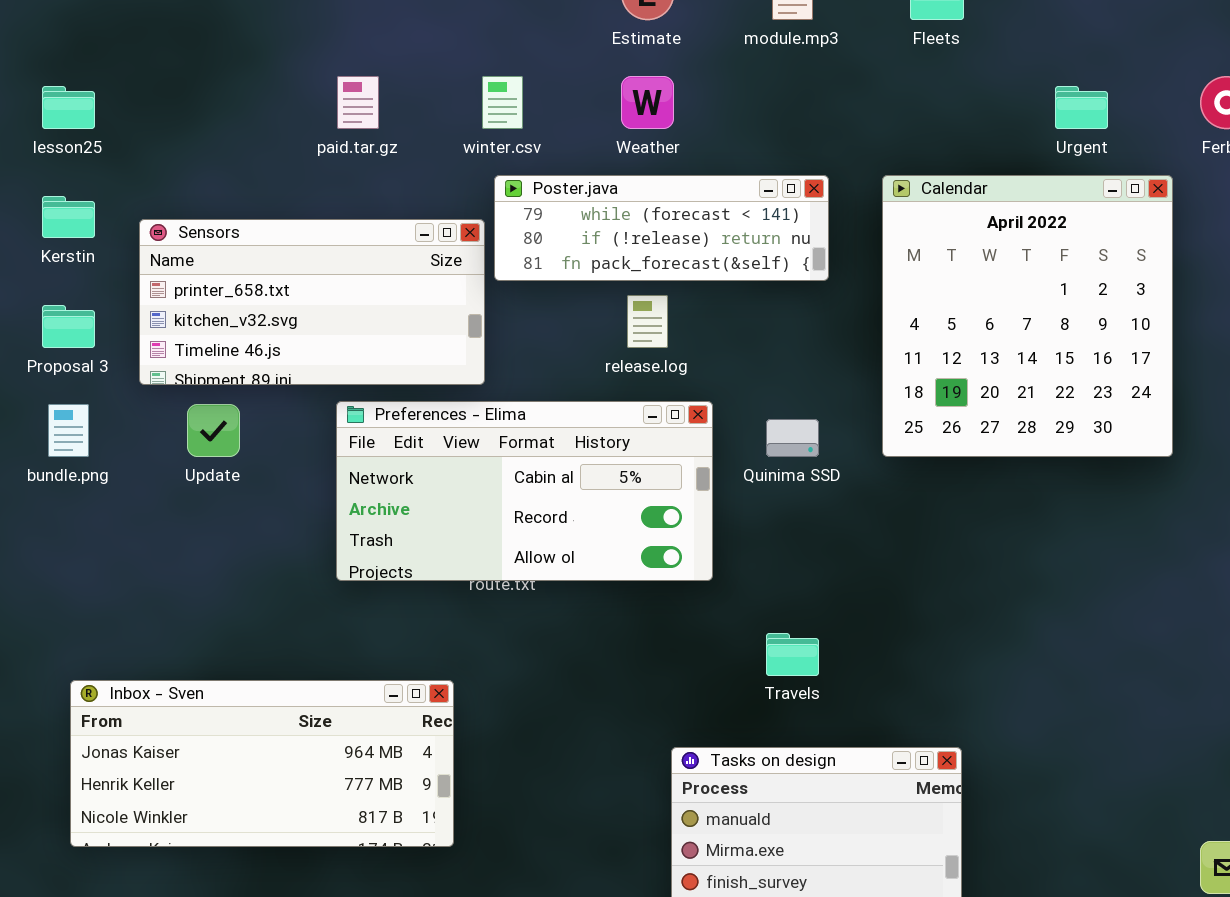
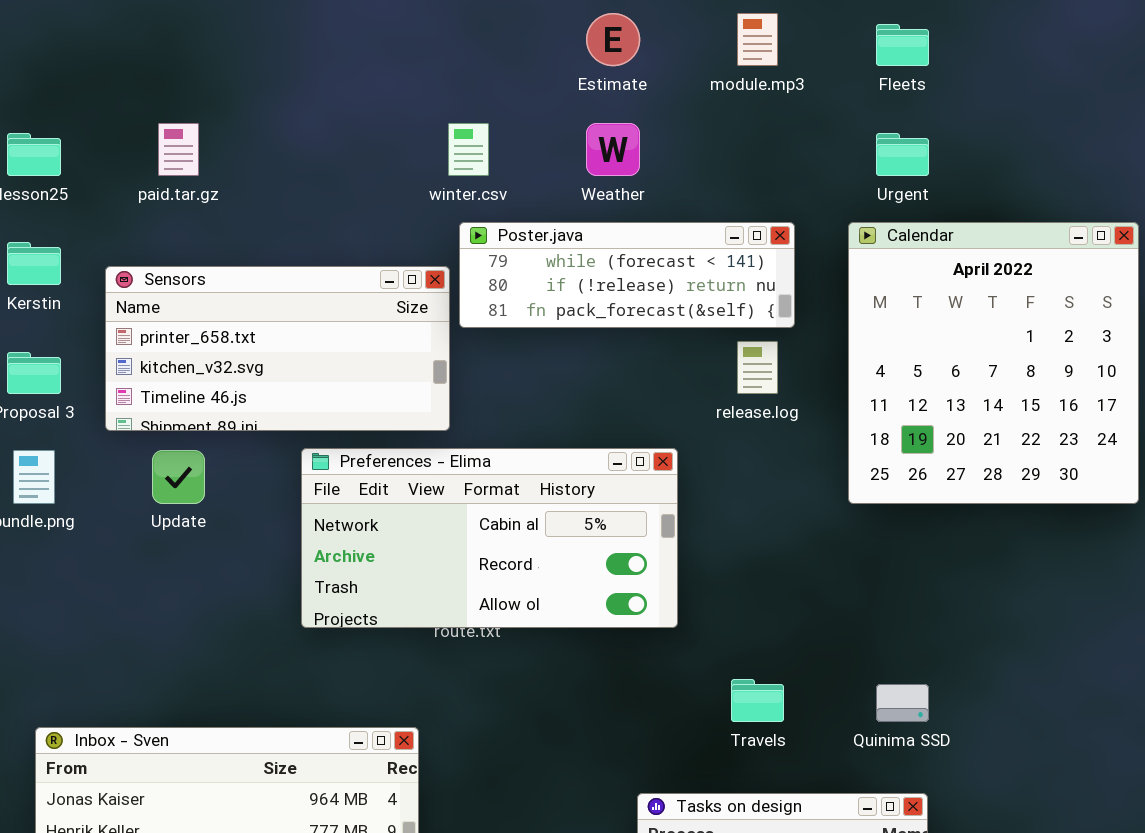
paid.tar.gz: [337,76,379,129] -> [158,123,199,176], moved
Urgent: [1055,86,1108,129] -> [876,133,929,176], moved
release.log: [627,295,668,348] -> [737,341,778,394], moved
Quinima SSD: [766,419,819,457] -> [876,684,929,722], moved

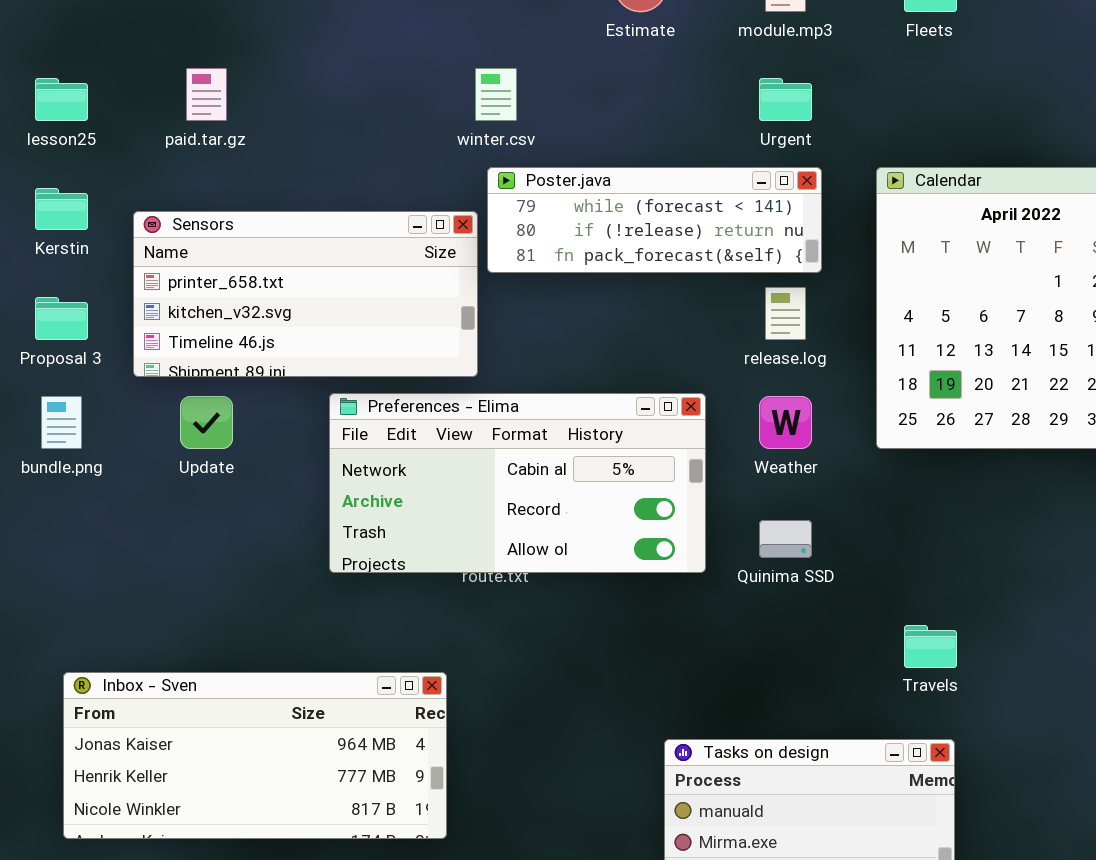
Weather: [586,123,640,176] -> [759,396,812,449], moved
Urgent: [876,133,929,176] -> [759,78,812,121], moved
Travels: [731,679,784,722] -> [904,625,957,668], moved
Quinima SSD: [876,684,929,722] -> [759,520,812,558], moved

